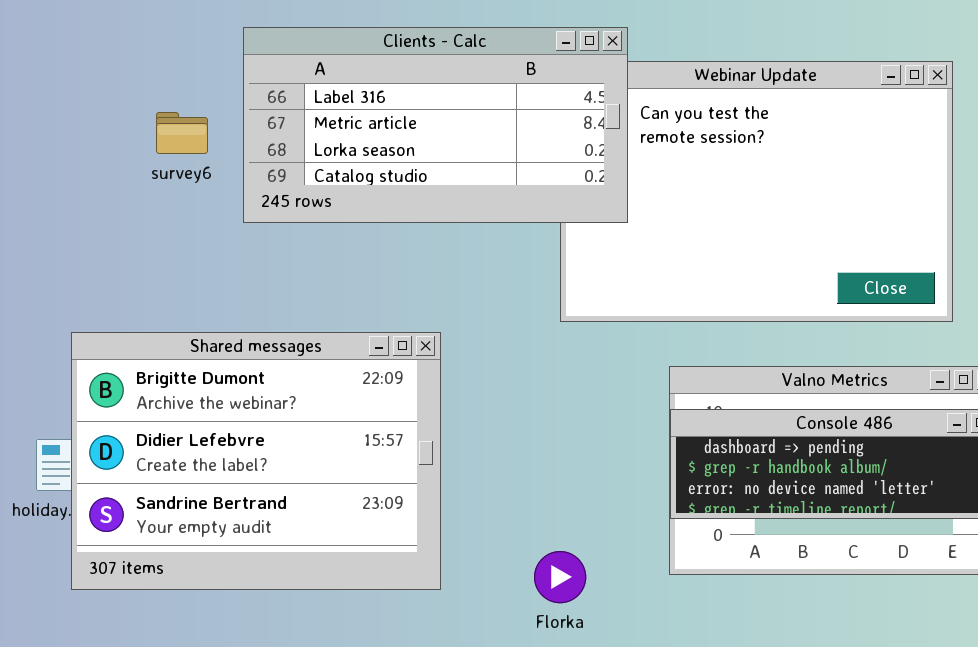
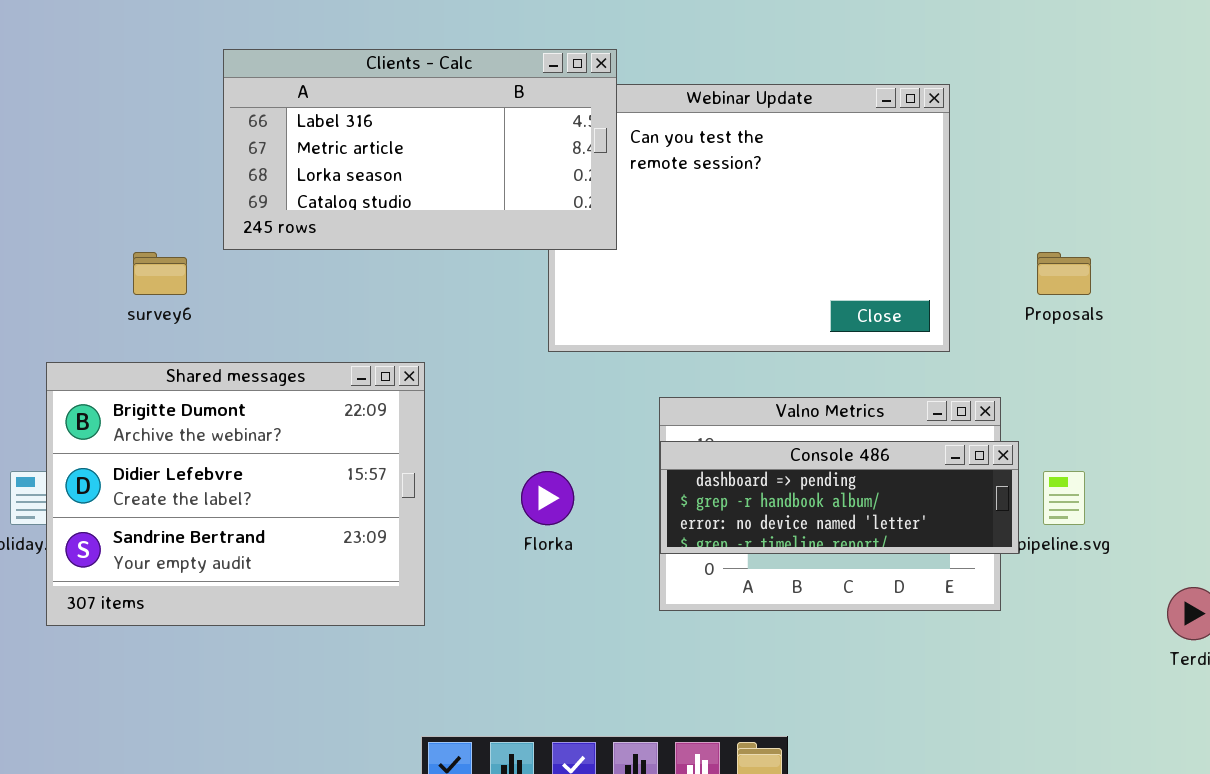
survey6: [156,112,208,154] -> [133,252,187,295], moved
Florka: [534,551,586,603] -> [521,471,574,525], moved

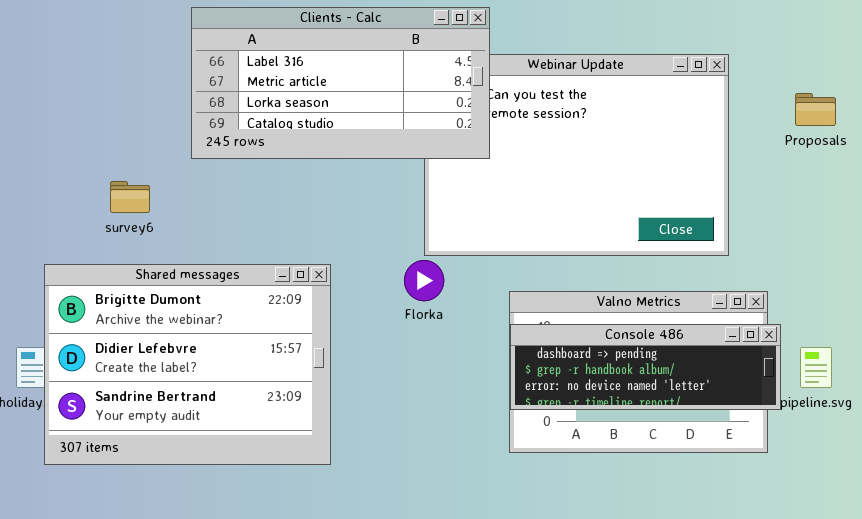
Clients - Calc: [223,49,617,250] -> [191,7,490,159], moved
Proposals: [1037,252,1091,295] -> [795,93,836,126], moved
Florka: [521,471,574,525] -> [404,260,444,301], moved

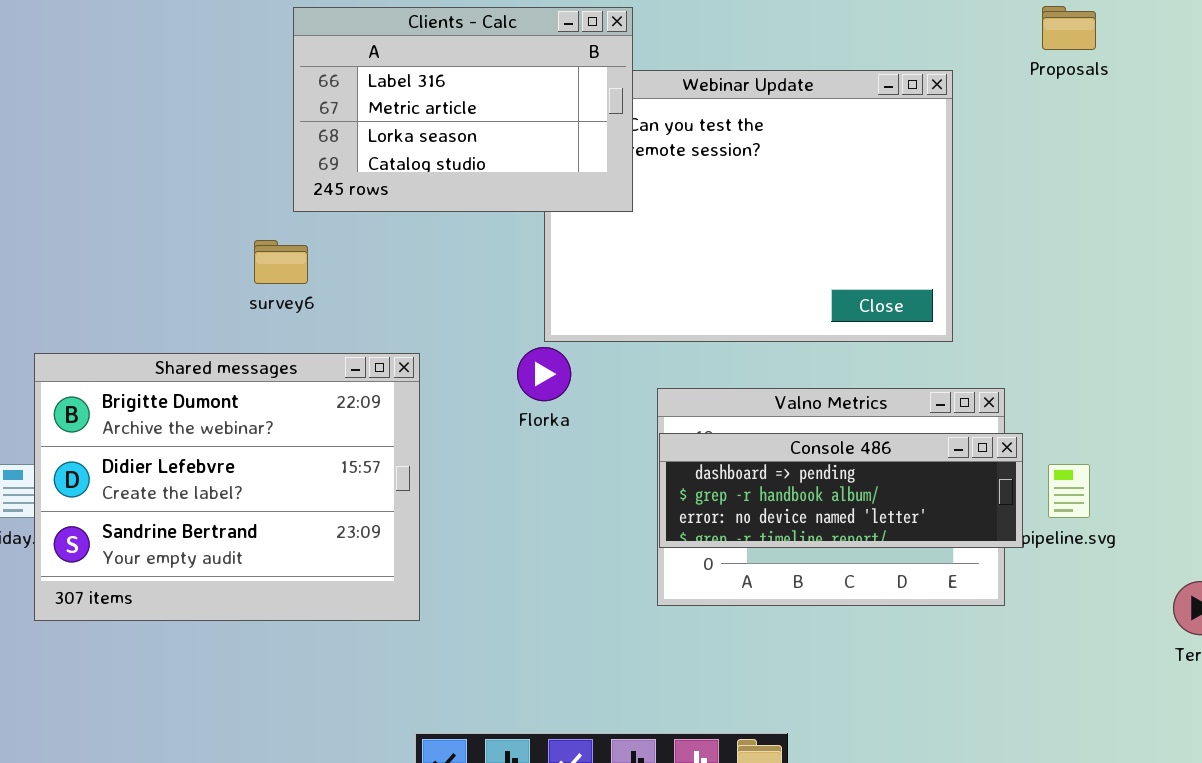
Clients - Calc: [191,7,490,159] -> [293,7,633,212], resized
Proposals: [795,93,836,126] -> [1042,6,1096,50], moved
survey6: [110,181,150,213] -> [254,240,308,284], moved

